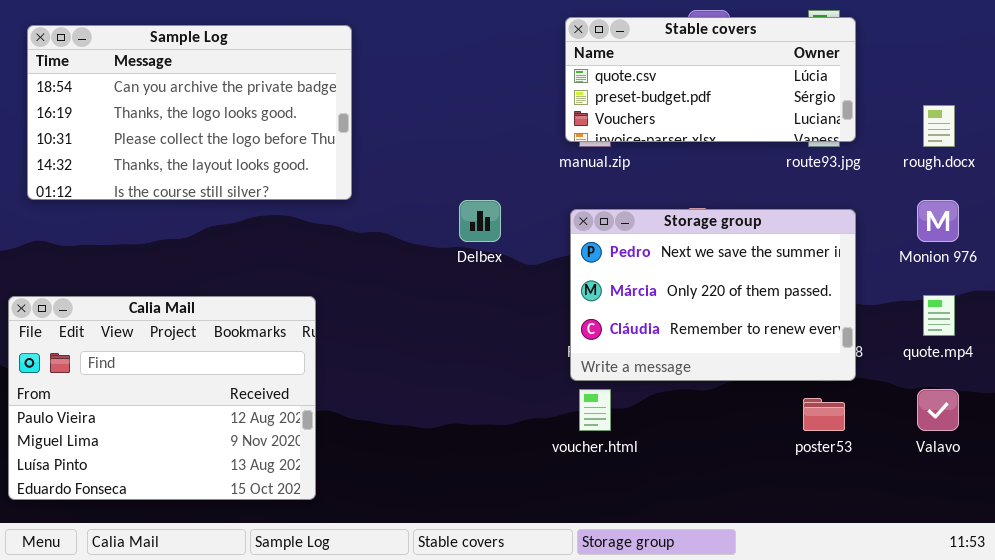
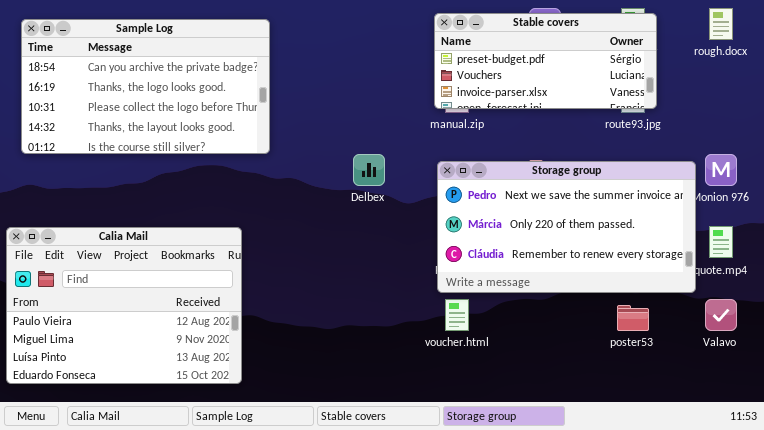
Stable covers: [565,17,856,142] -> [434,13,657,109], scrolled down 1 row
rough.docx: [923,105,955,147] -> [709,8,733,40], moved
Storage group: [570,209,856,381] -> [437,161,696,293], resized

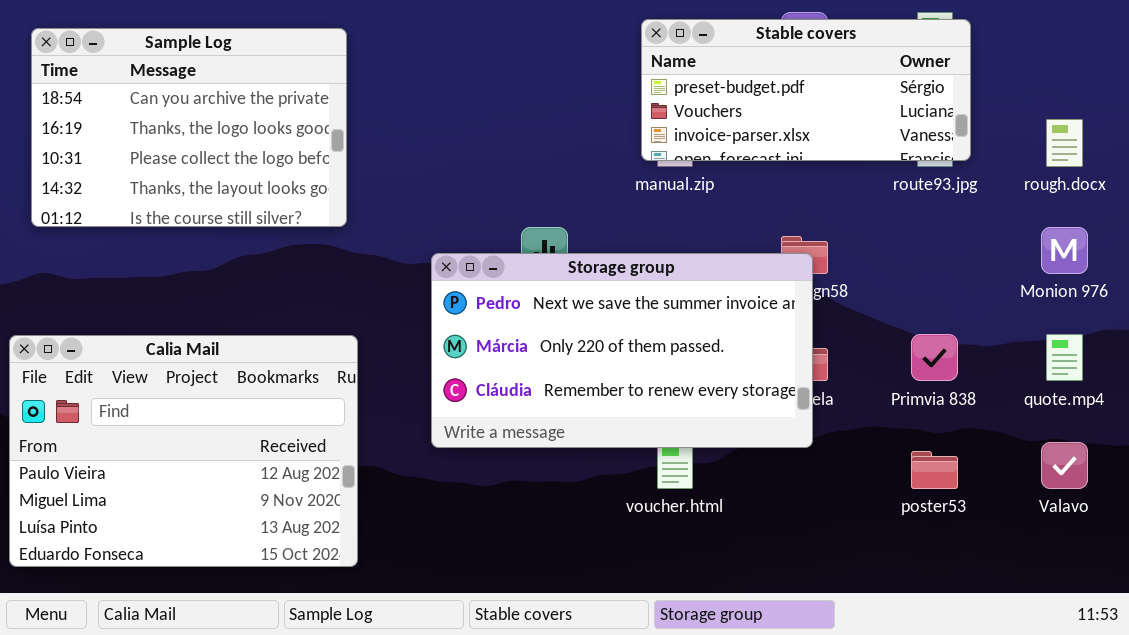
rough.docx: [709,8,733,40] -> [1046,119,1083,167], moved
Sample Log: [21,19,270,154] -> [31,28,347,227], resized
Storage group: [437,161,696,293] -> [431,253,813,448], moved

